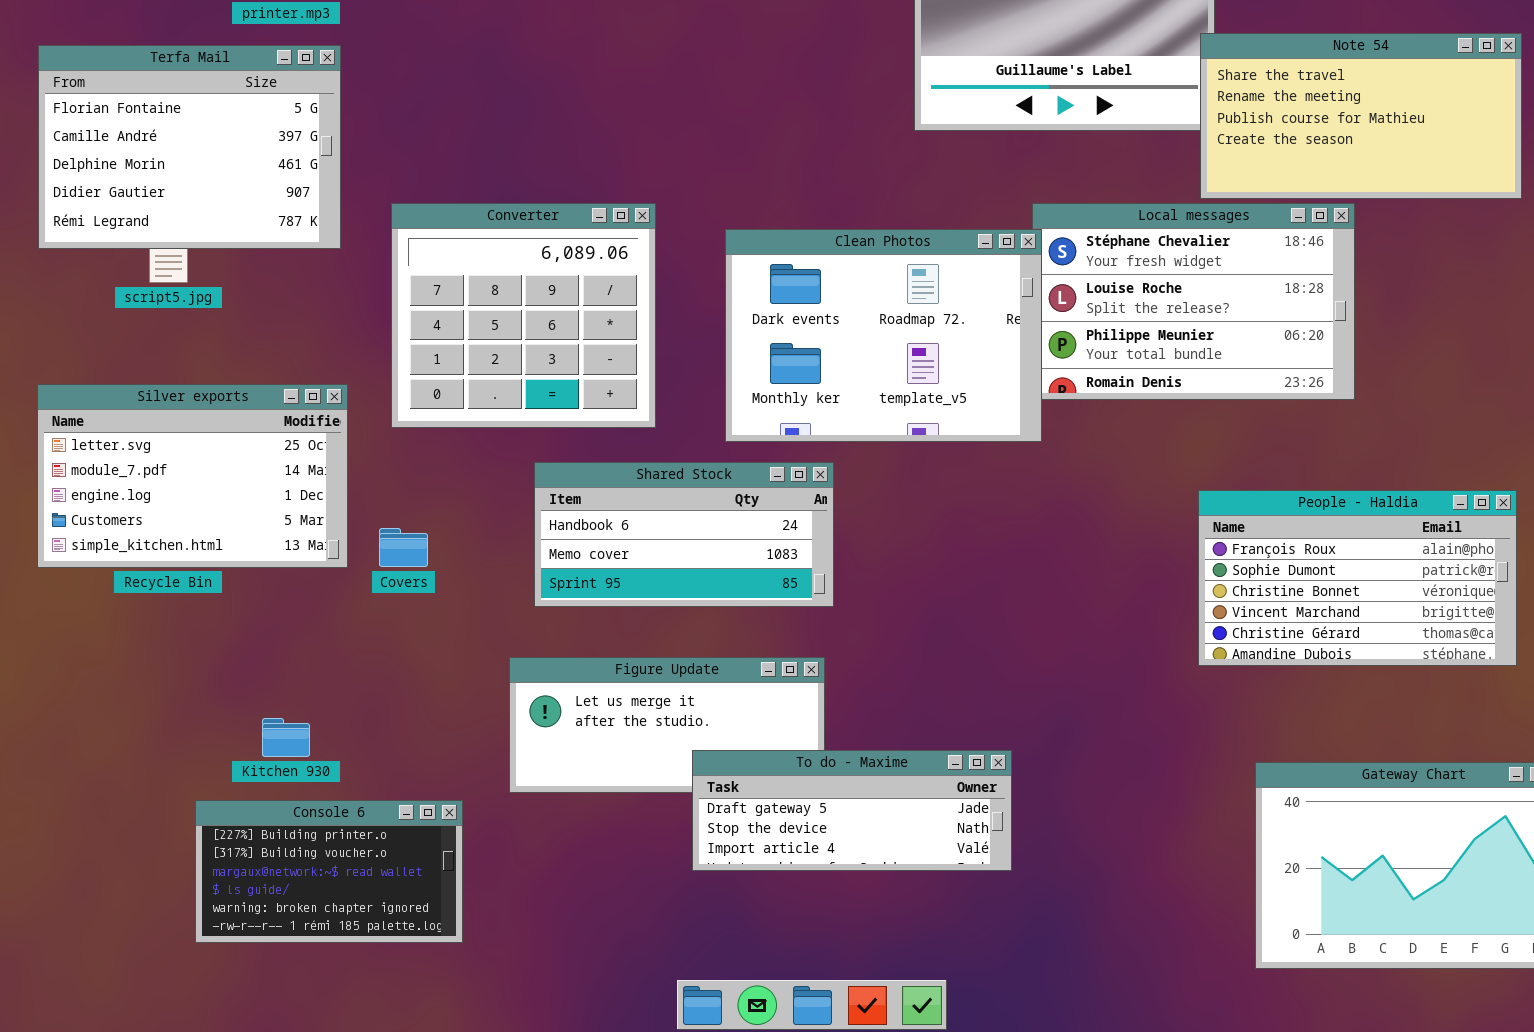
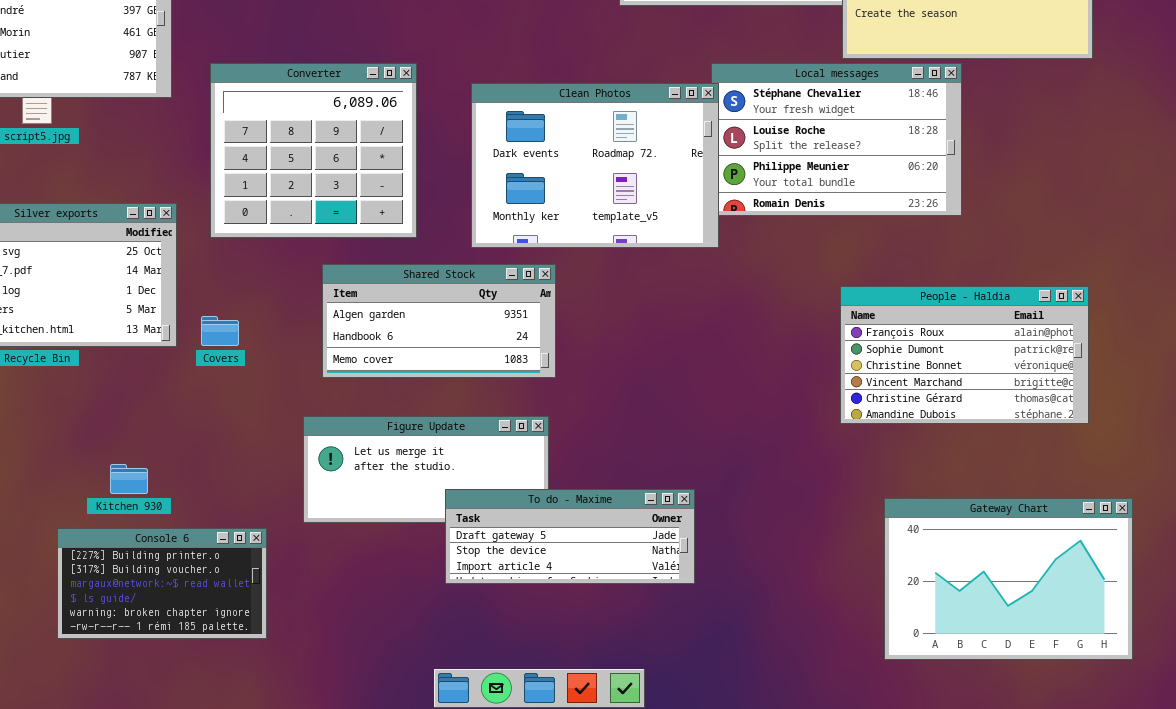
Shared Stock: [534,462,834,607] -> [322,264,556,378], scrolled up 1 row

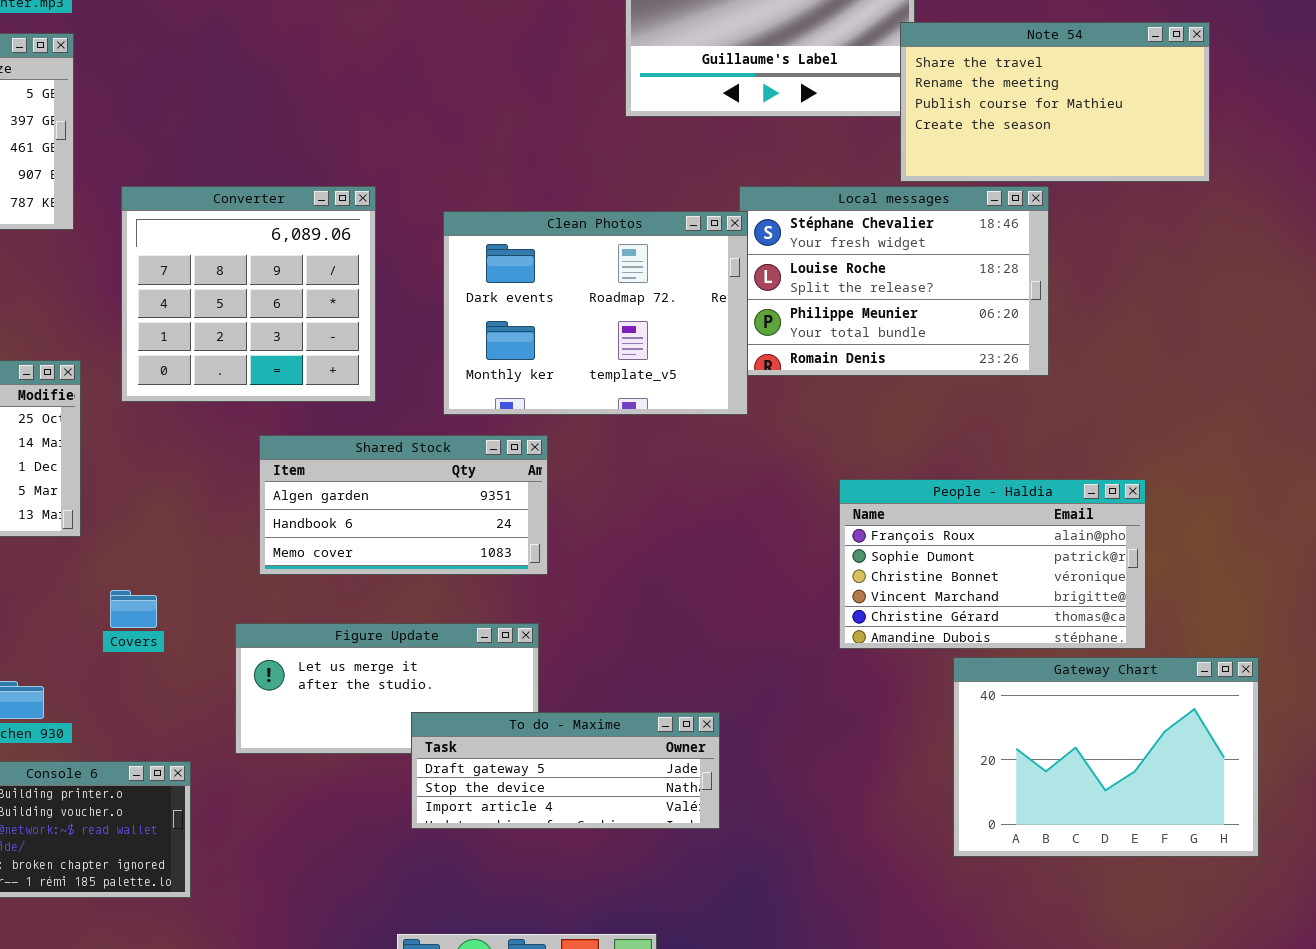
People - Haldia: [840,286,1089,424] -> [839,479,1146,649], moved
Covers: [201,316,239,346] -> [110,590,157,628], moved
Gateway Chart: [884,498,1133,660] -> [953,657,1259,857], moved

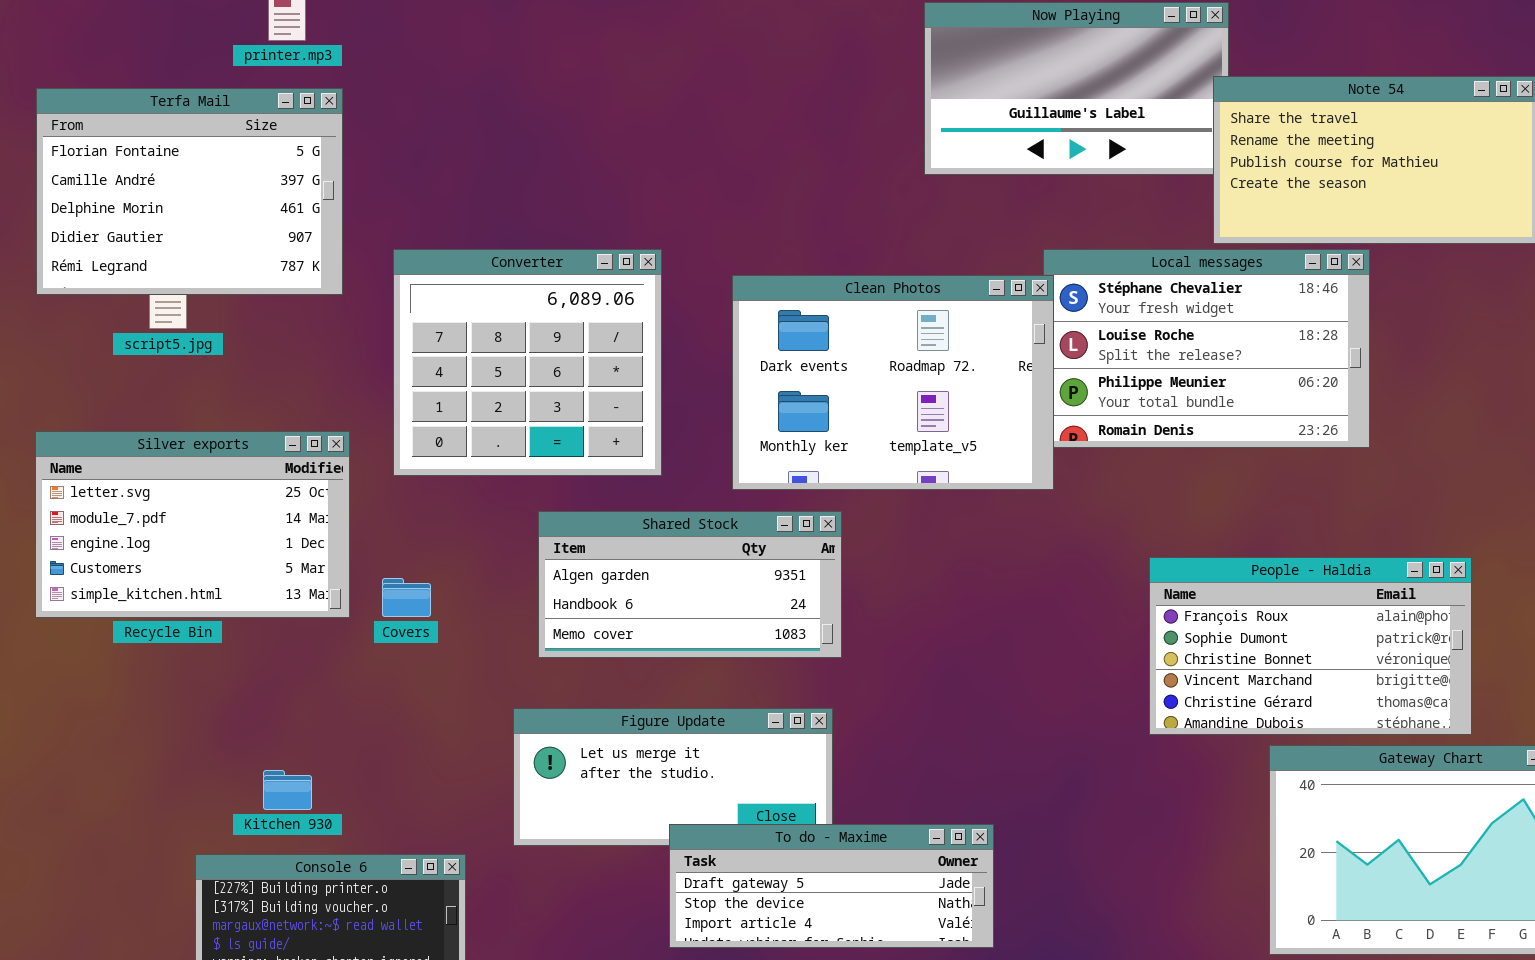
Covers: [110,590,157,628] -> [382,578,431,617], moved
To do - Maxime: [411,712,720,829] -> [669,824,994,948], moved

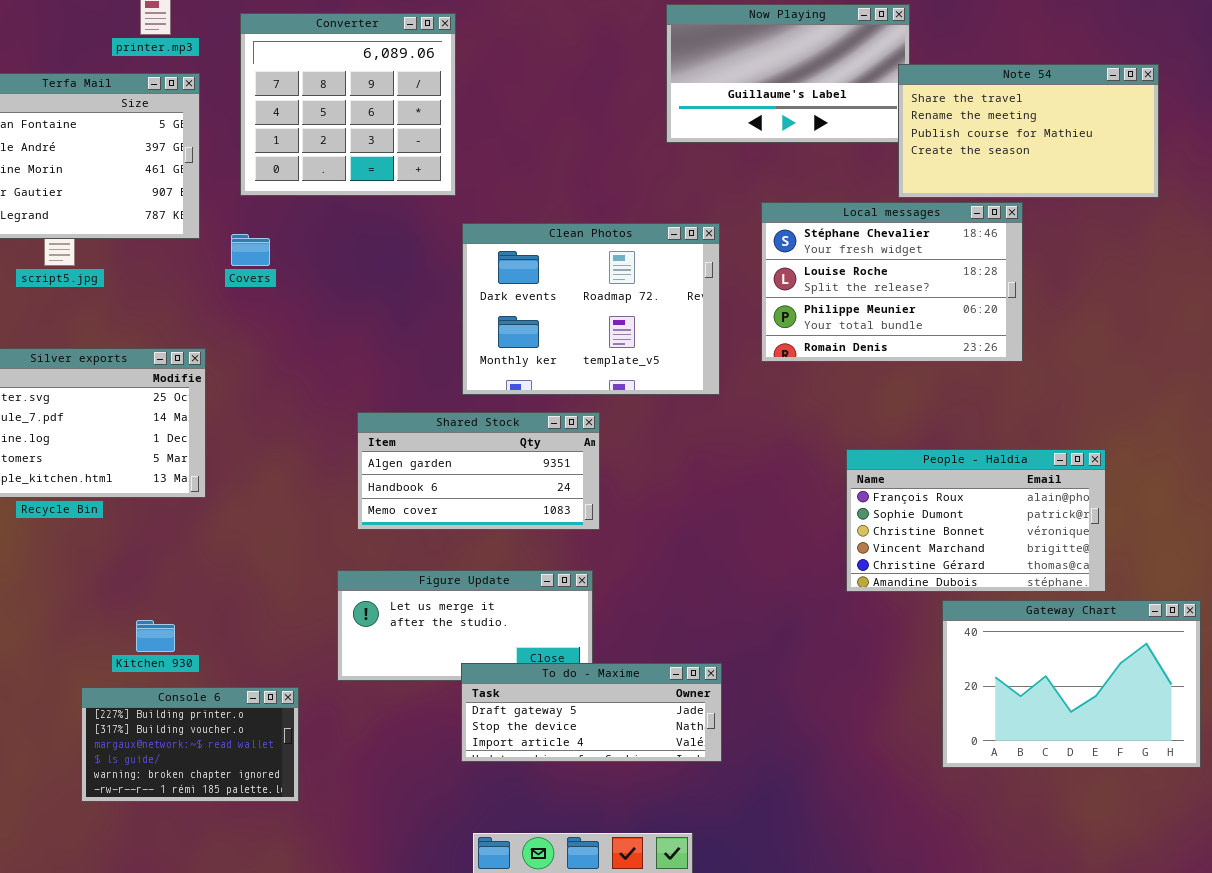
Converter: [393,249,662,476] -> [240,13,456,196], moved
Clean Photos: [732,275,1054,490] -> [462,223,720,395], moved
Covers: [382,578,431,617] -> [231,234,270,266], moved

